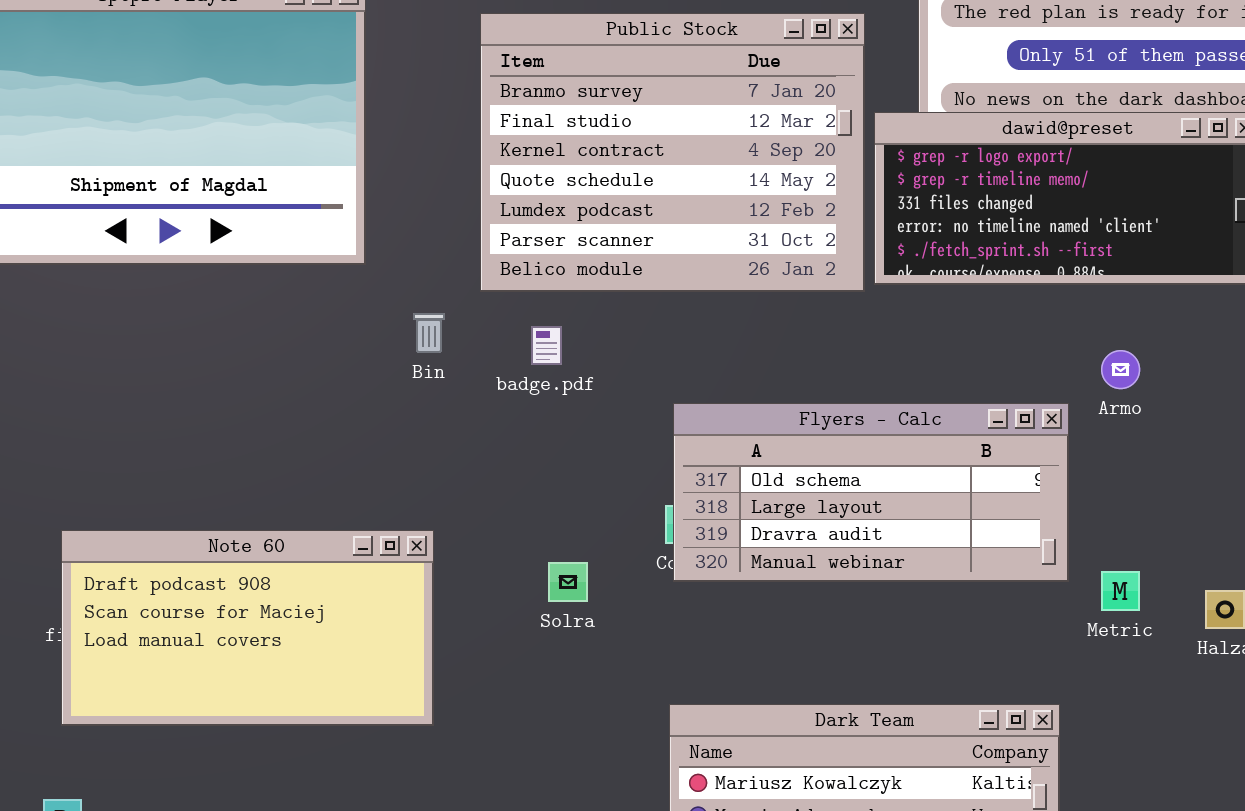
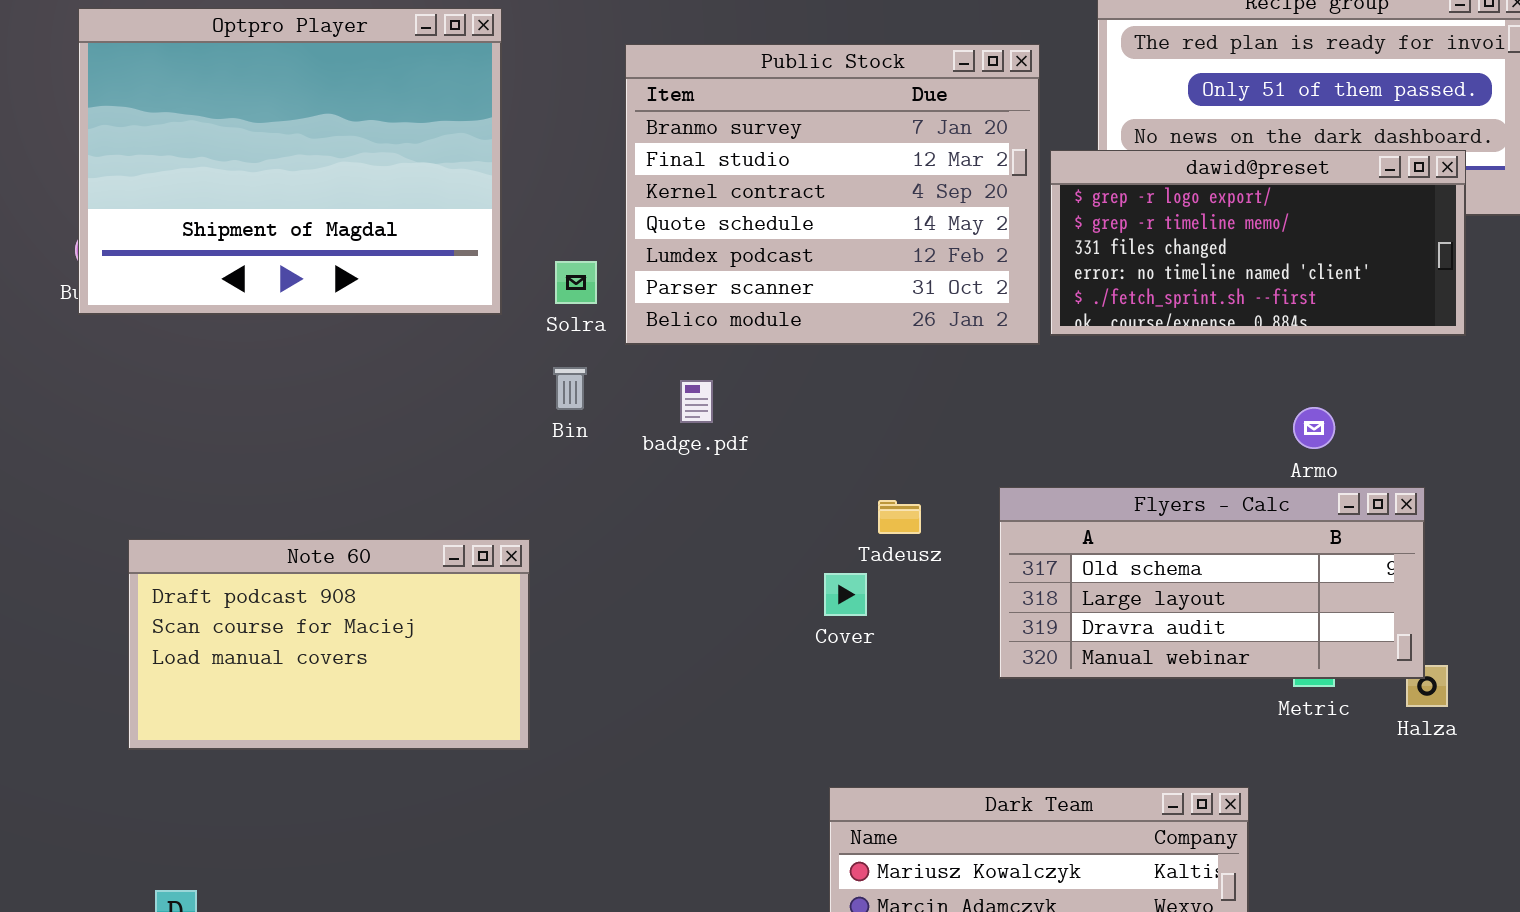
Flyers - Calc: [673,403,1069,582] -> [999,487,1425,679], moved
Note 60: [61,530,434,726] -> [128,539,530,750], moved
Solra: [548,562,588,602] -> [555,261,597,304], moved

